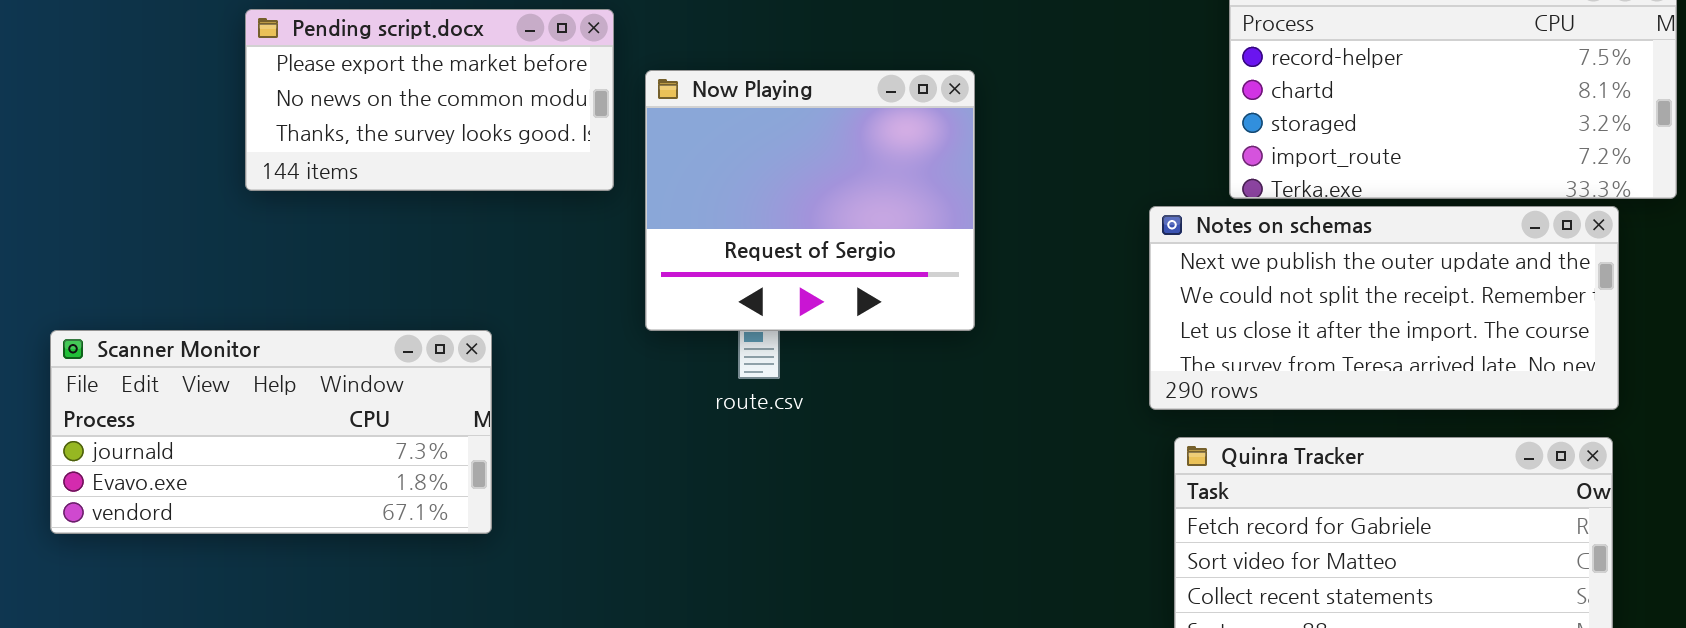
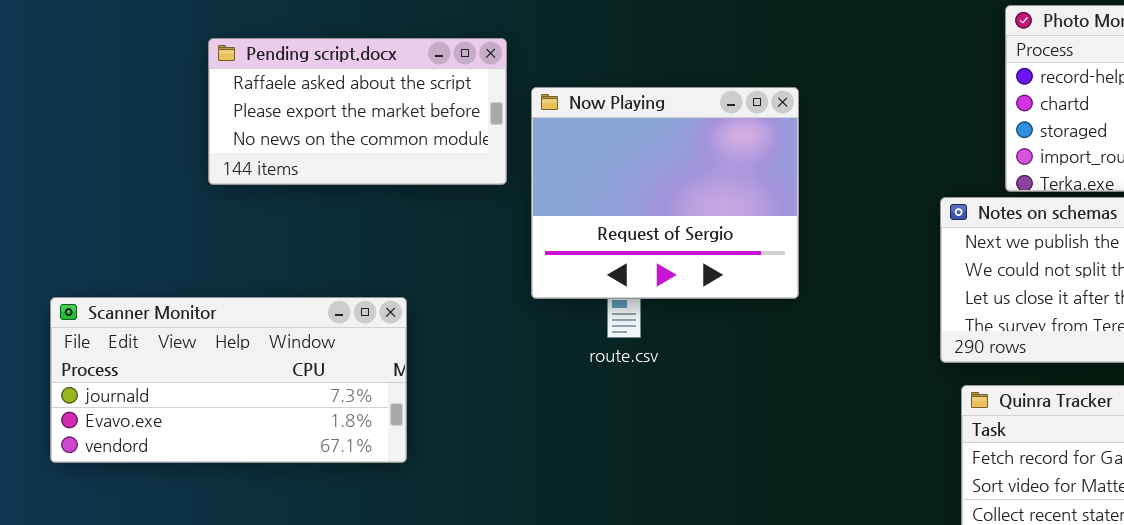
Pending script.docx: [245,9,614,191] -> [208,38,507,185], scrolled up 1 row

